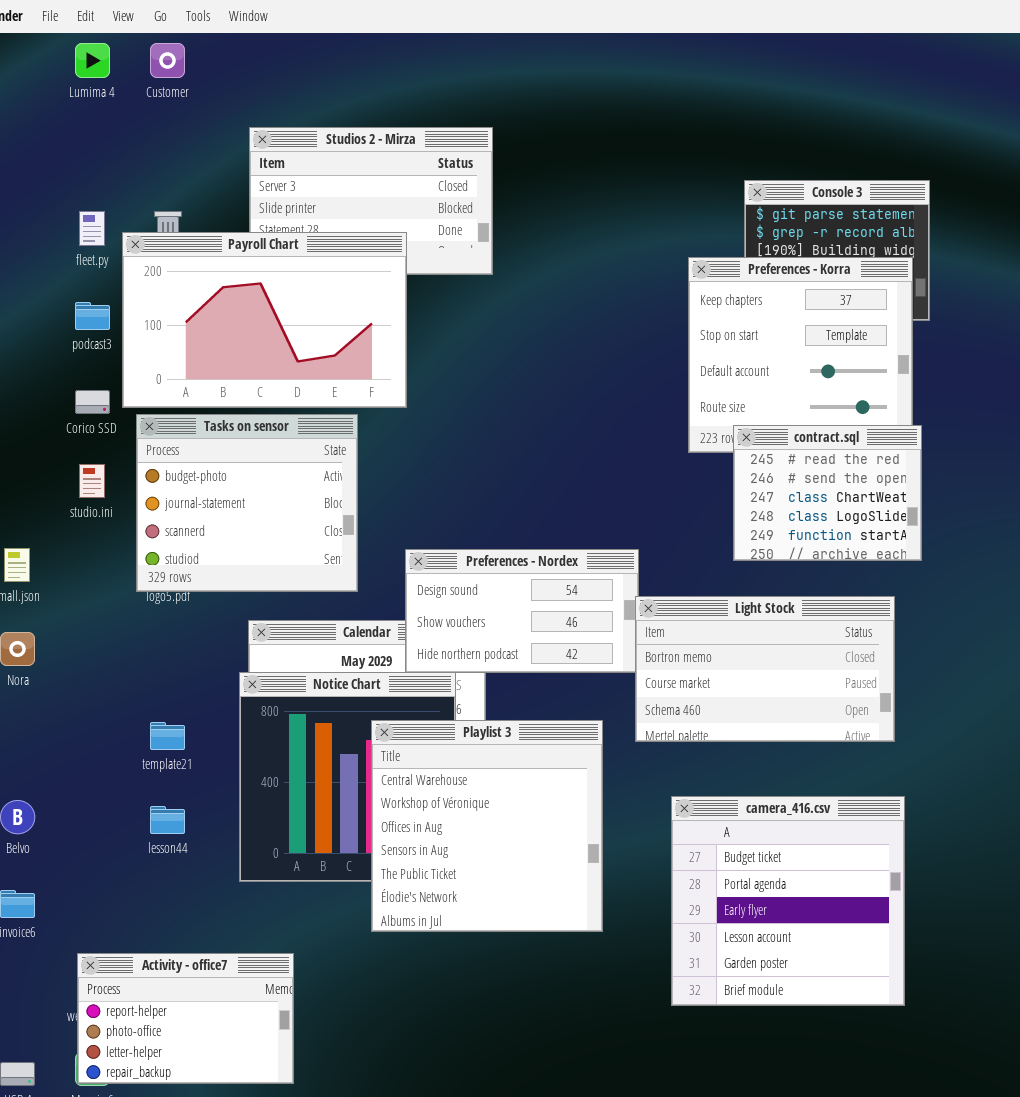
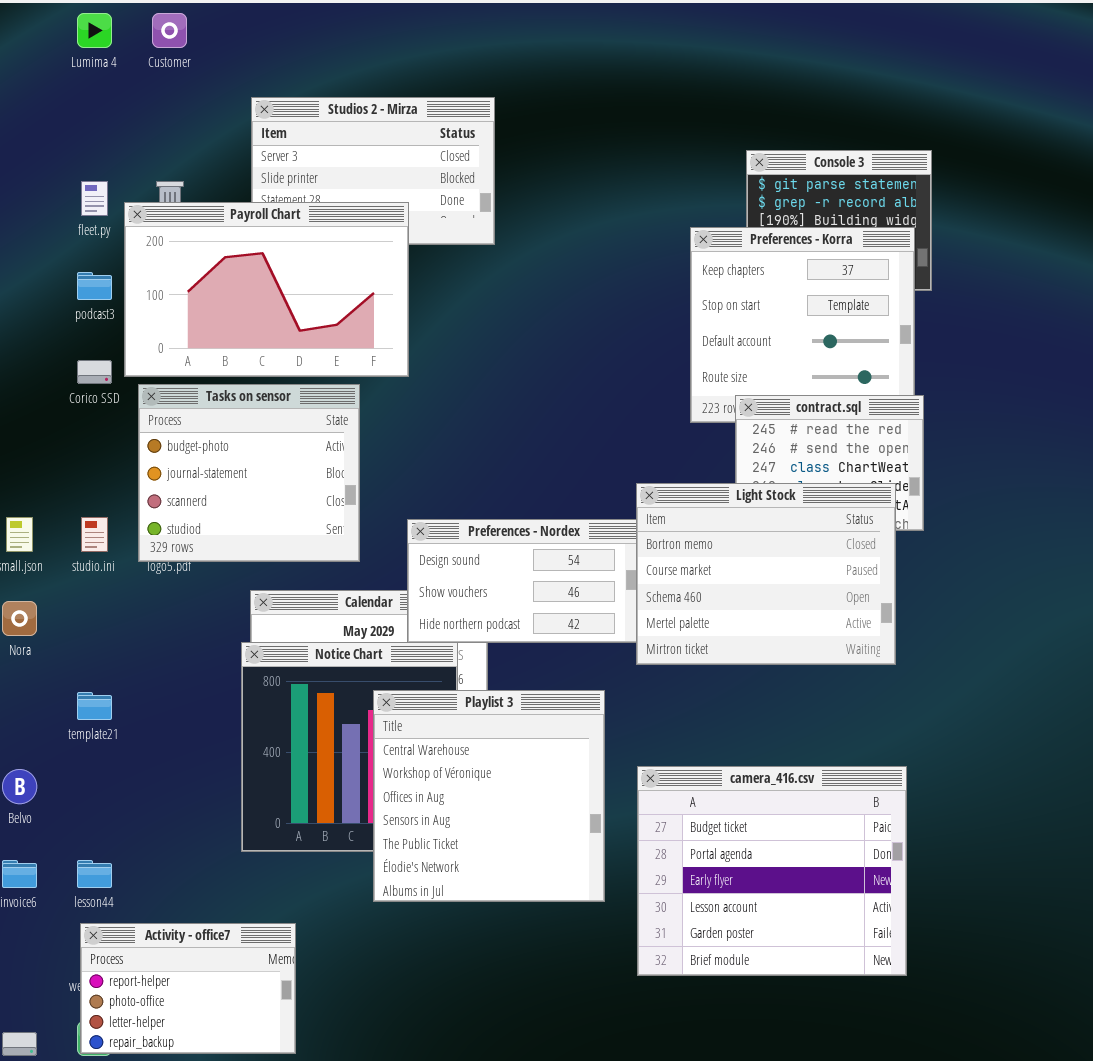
studio.ini: [79,464,105,498] -> [81,517,108,552], moved
Light Stock: [635,596,895,742] -> [636,483,896,665], moved, resized
template21: [150,722,185,750] -> [77,692,112,720], moved
camera_416.csv: [671,796,905,1006] -> [637,766,907,976], resized
lesson44: [150,806,185,834] -> [77,860,112,888], moved

